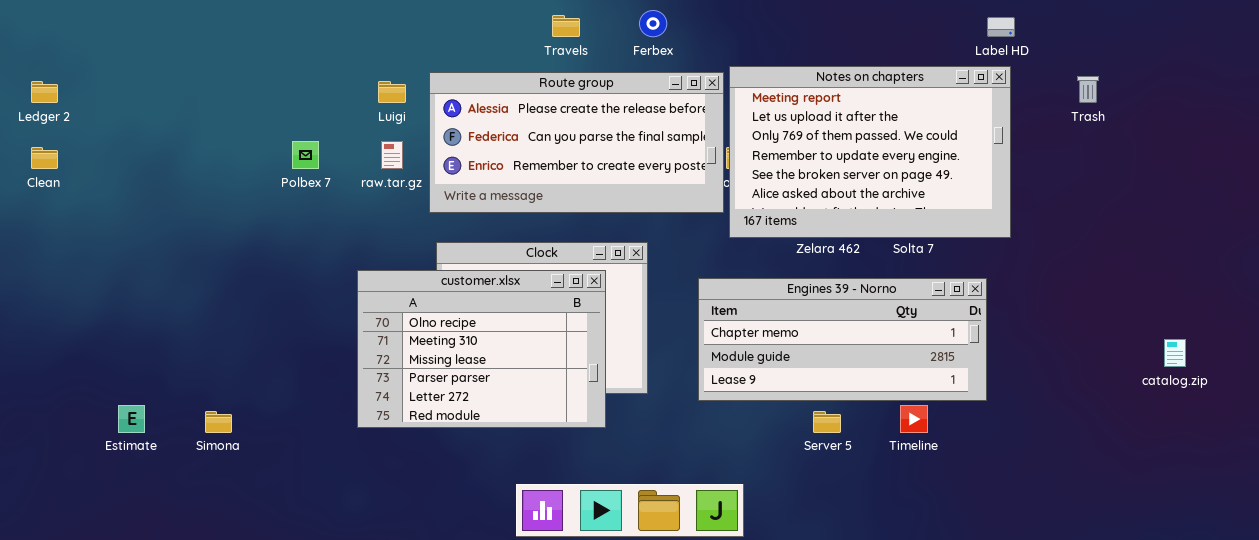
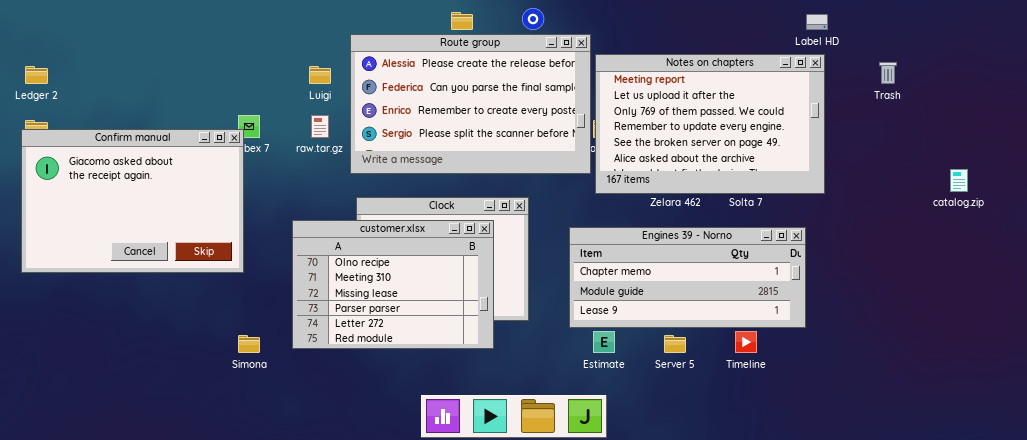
Route group: [429,72,724,213] -> [350,34,591,174], resized
Confirm manual: none -> [21,129,244,273], opened
catalog.zip: [1164,339,1186,367] -> [950,169,968,192], moved
Estimate: [118,405,145,433] -> [593,331,615,353], moved
Simona: [205,411,232,433] -> [238,335,260,353], moved

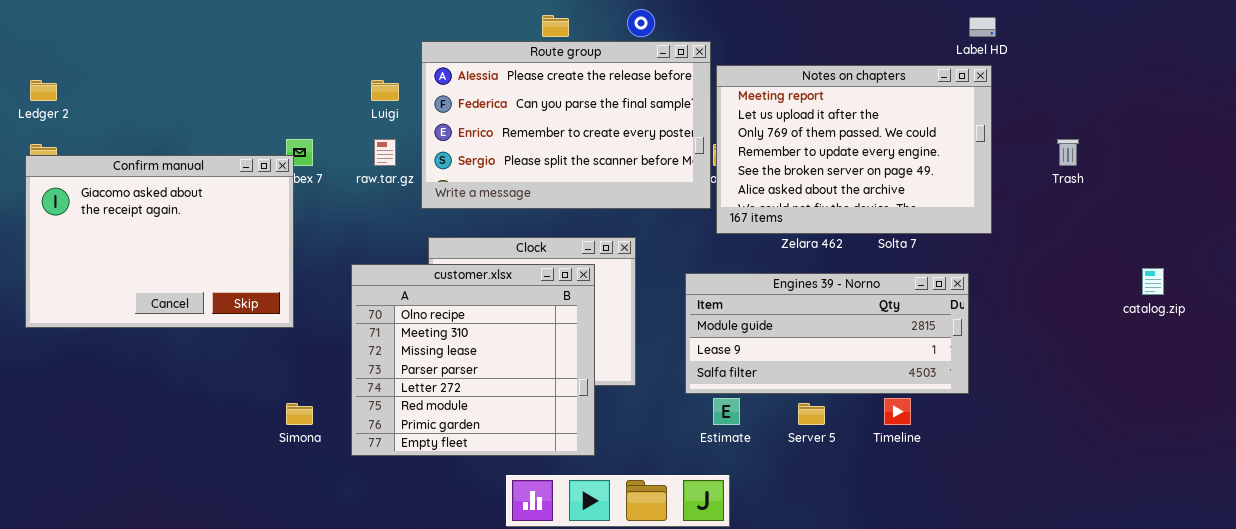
Trash: [879,62,897,84] -> [1057,139,1079,166], moved
catalog.zip: [950,169,968,192] -> [1142,268,1164,295], moved
customer.xlsx: [292,220,494,349] -> [351,264,595,456], resized
Engines 39 - Norno: [569,227,806,328] -> [685,273,969,394], scrolled down 1 row

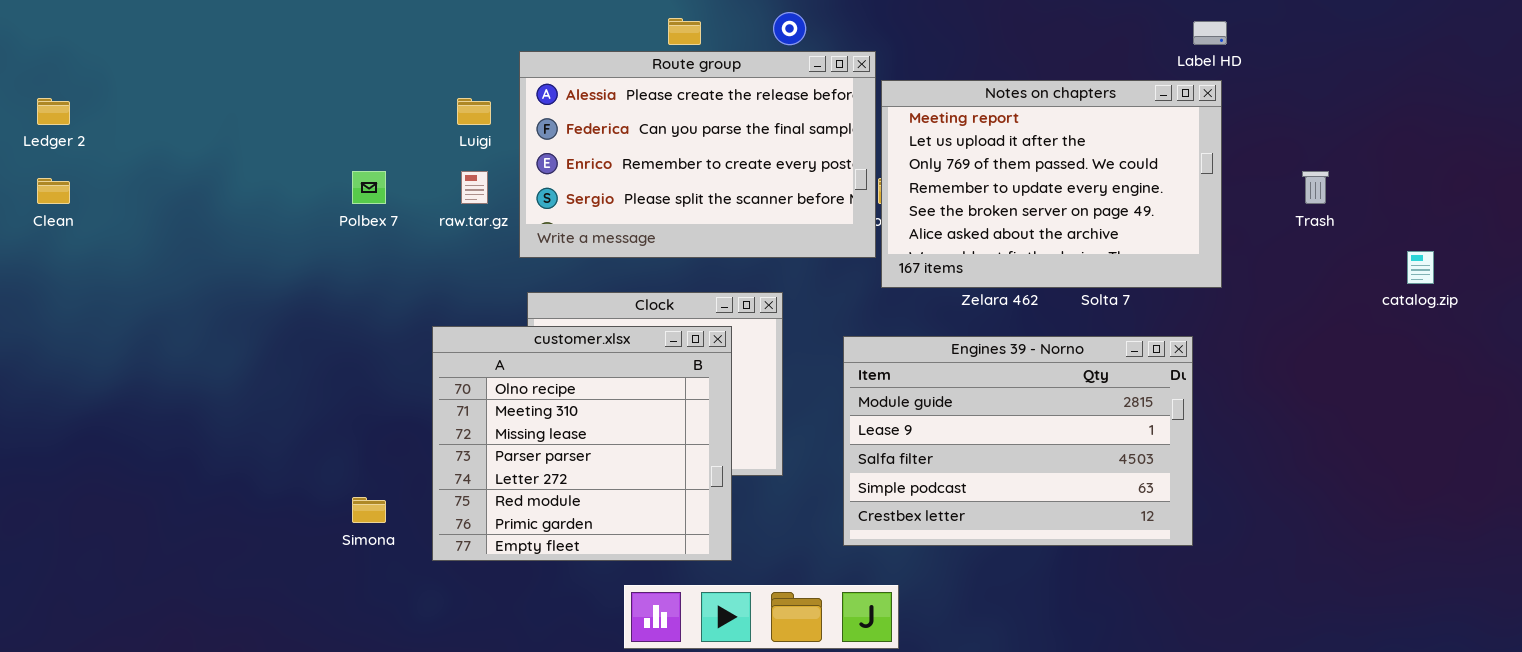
Confirm manual: [25,155,294,328] -> none, closed
catalog.zip: [1142,268,1164,295] -> [1407,251,1434,284], moved
Engines 39 - Norno: [685,273,969,394] -> [843,336,1193,546], resized

